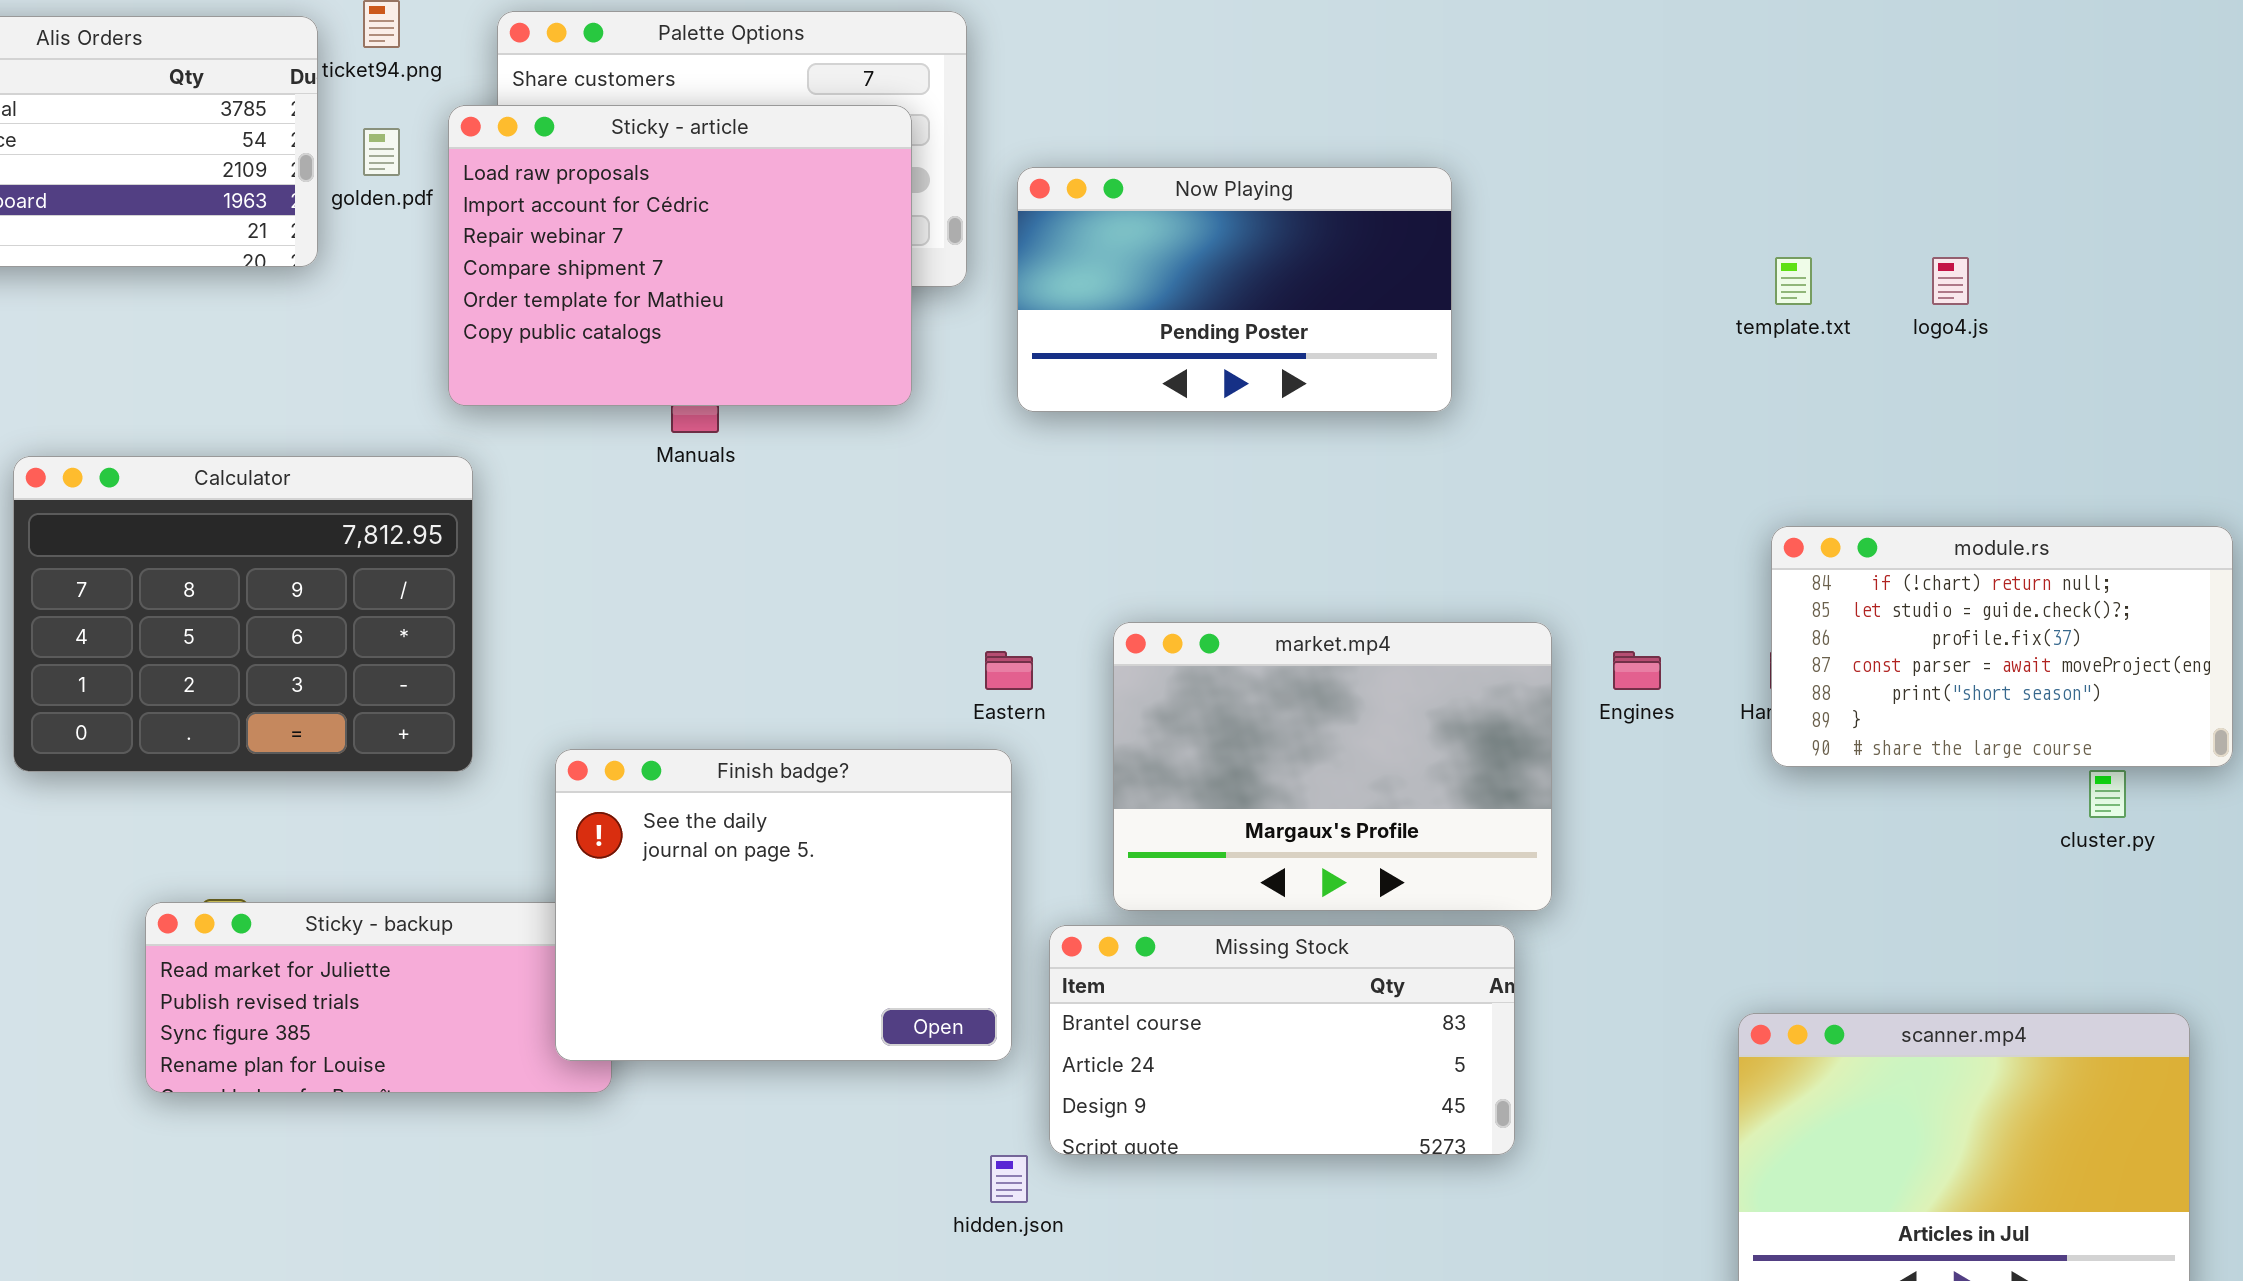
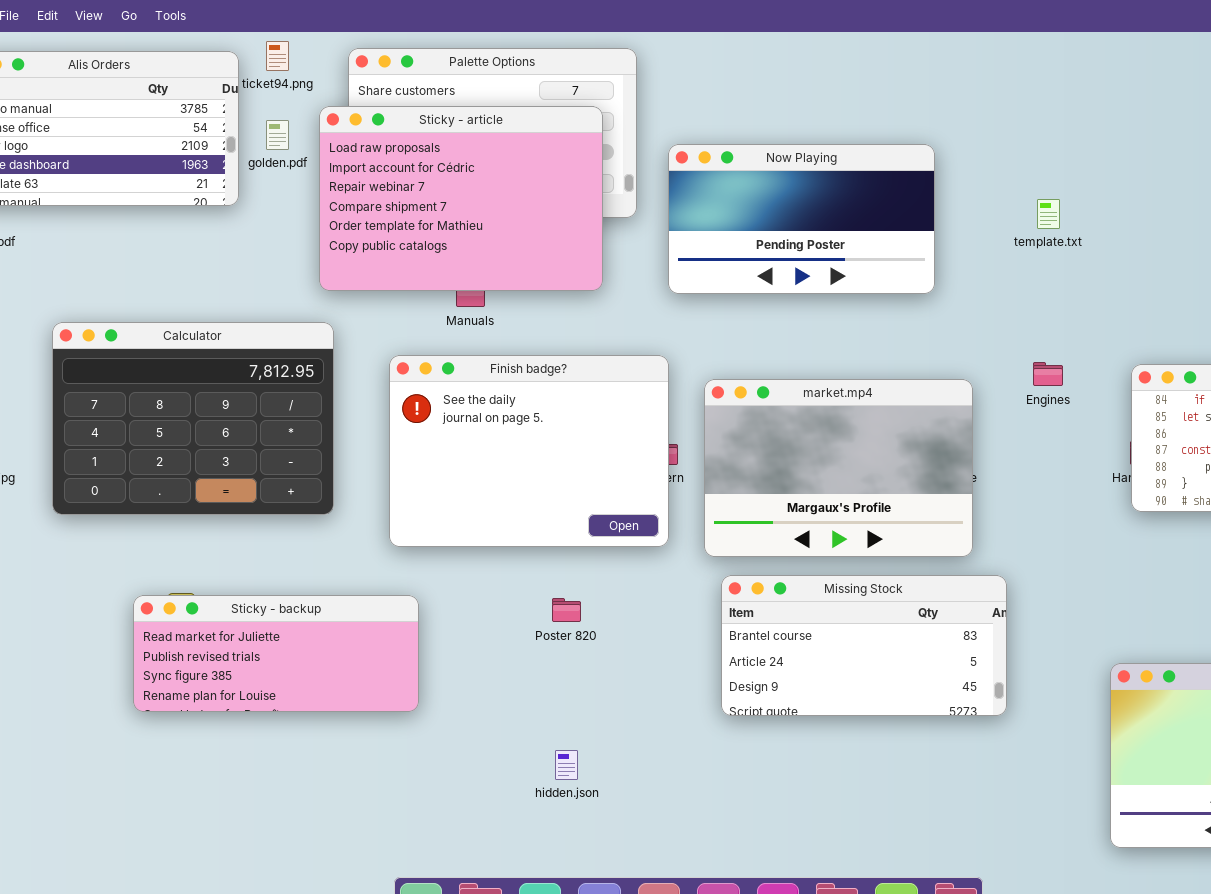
template.txt: [1775,257,1812,305] -> [1037,199,1060,229], moved
market.mp4: [1113,622,1552,911] -> [704,379,973,557], moved
Engines: [1613,651,1661,690] -> [1033,362,1063,386], moved
Finish badge?: [555,749,1012,1061] -> [389,355,669,547], moved
Missing Stock: [1049,925,1515,1155] -> [721,575,1007,716], moved
hidden.json: [990,1155,1028,1203] -> [555,750,578,780], moved

